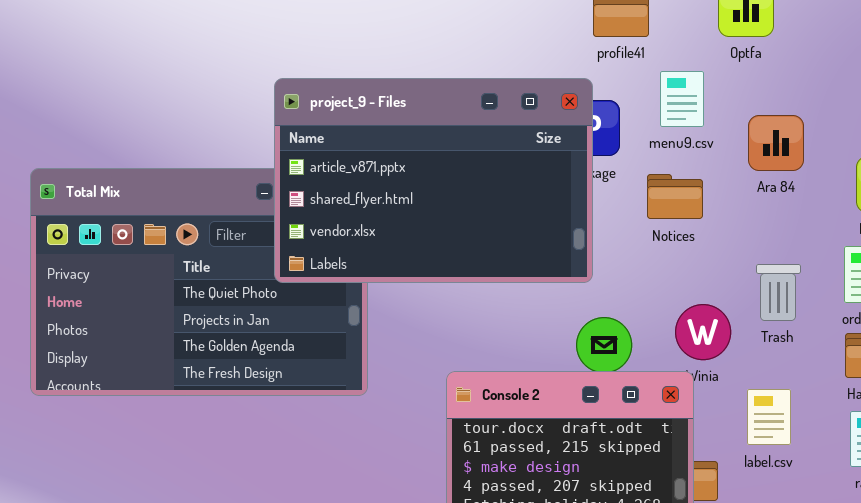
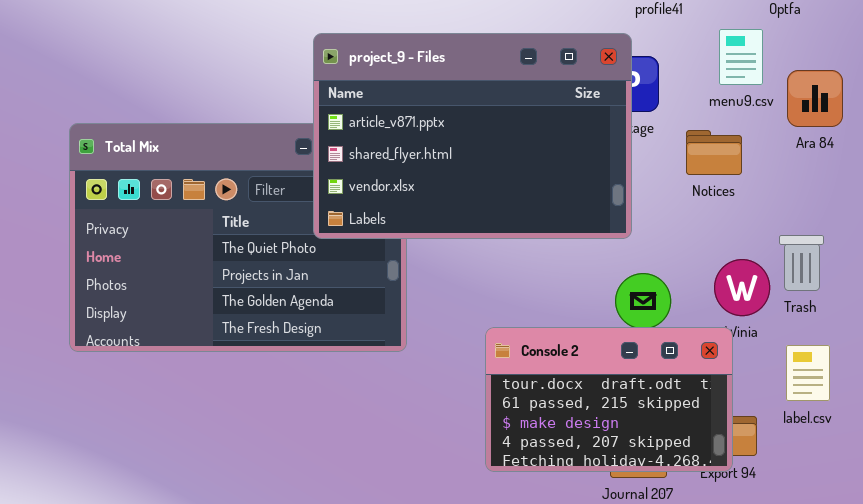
menu9.csv: [660,71,704,127] -> [719,29,763,85], moved
Trash: [756,264,801,321] -> [779,235,824,291], moved

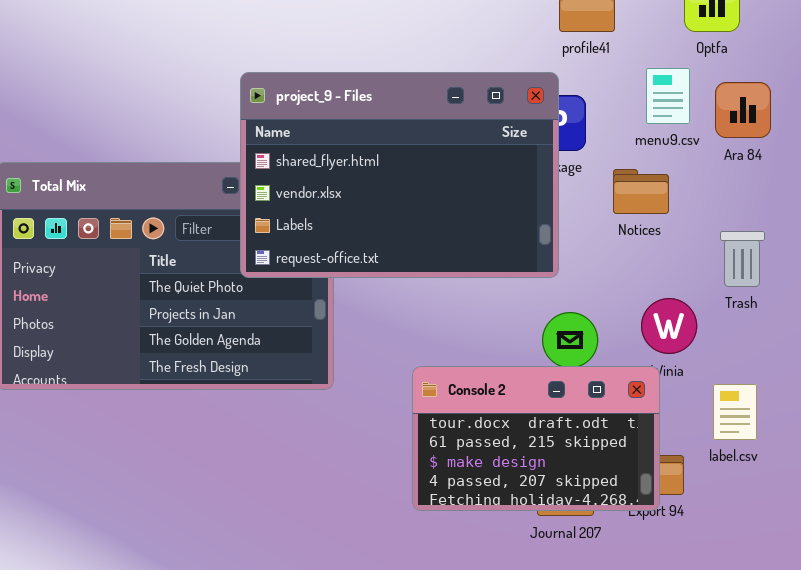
project_9 - Files: [313,33,632,239] -> [240,72,559,278], scrolled down 1 row
Ara 84: [787,70,843,127] -> [715,82,771,138], moved
Trash: [779,235,824,291] -> [720,231,765,287], moved

